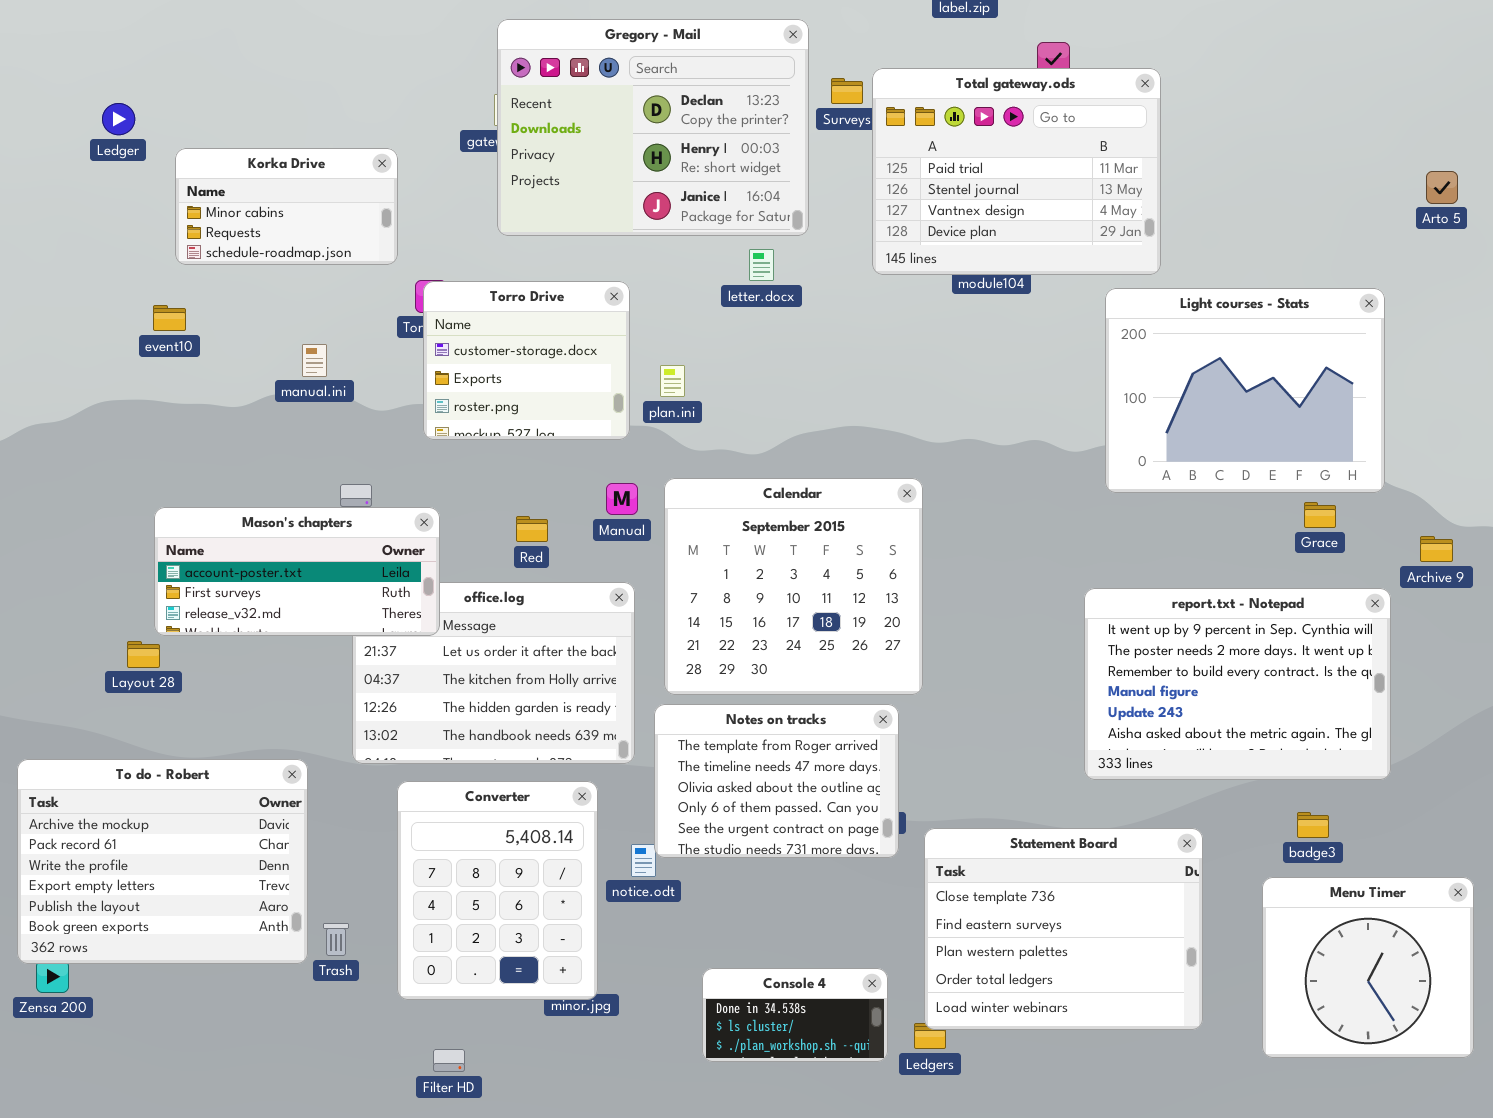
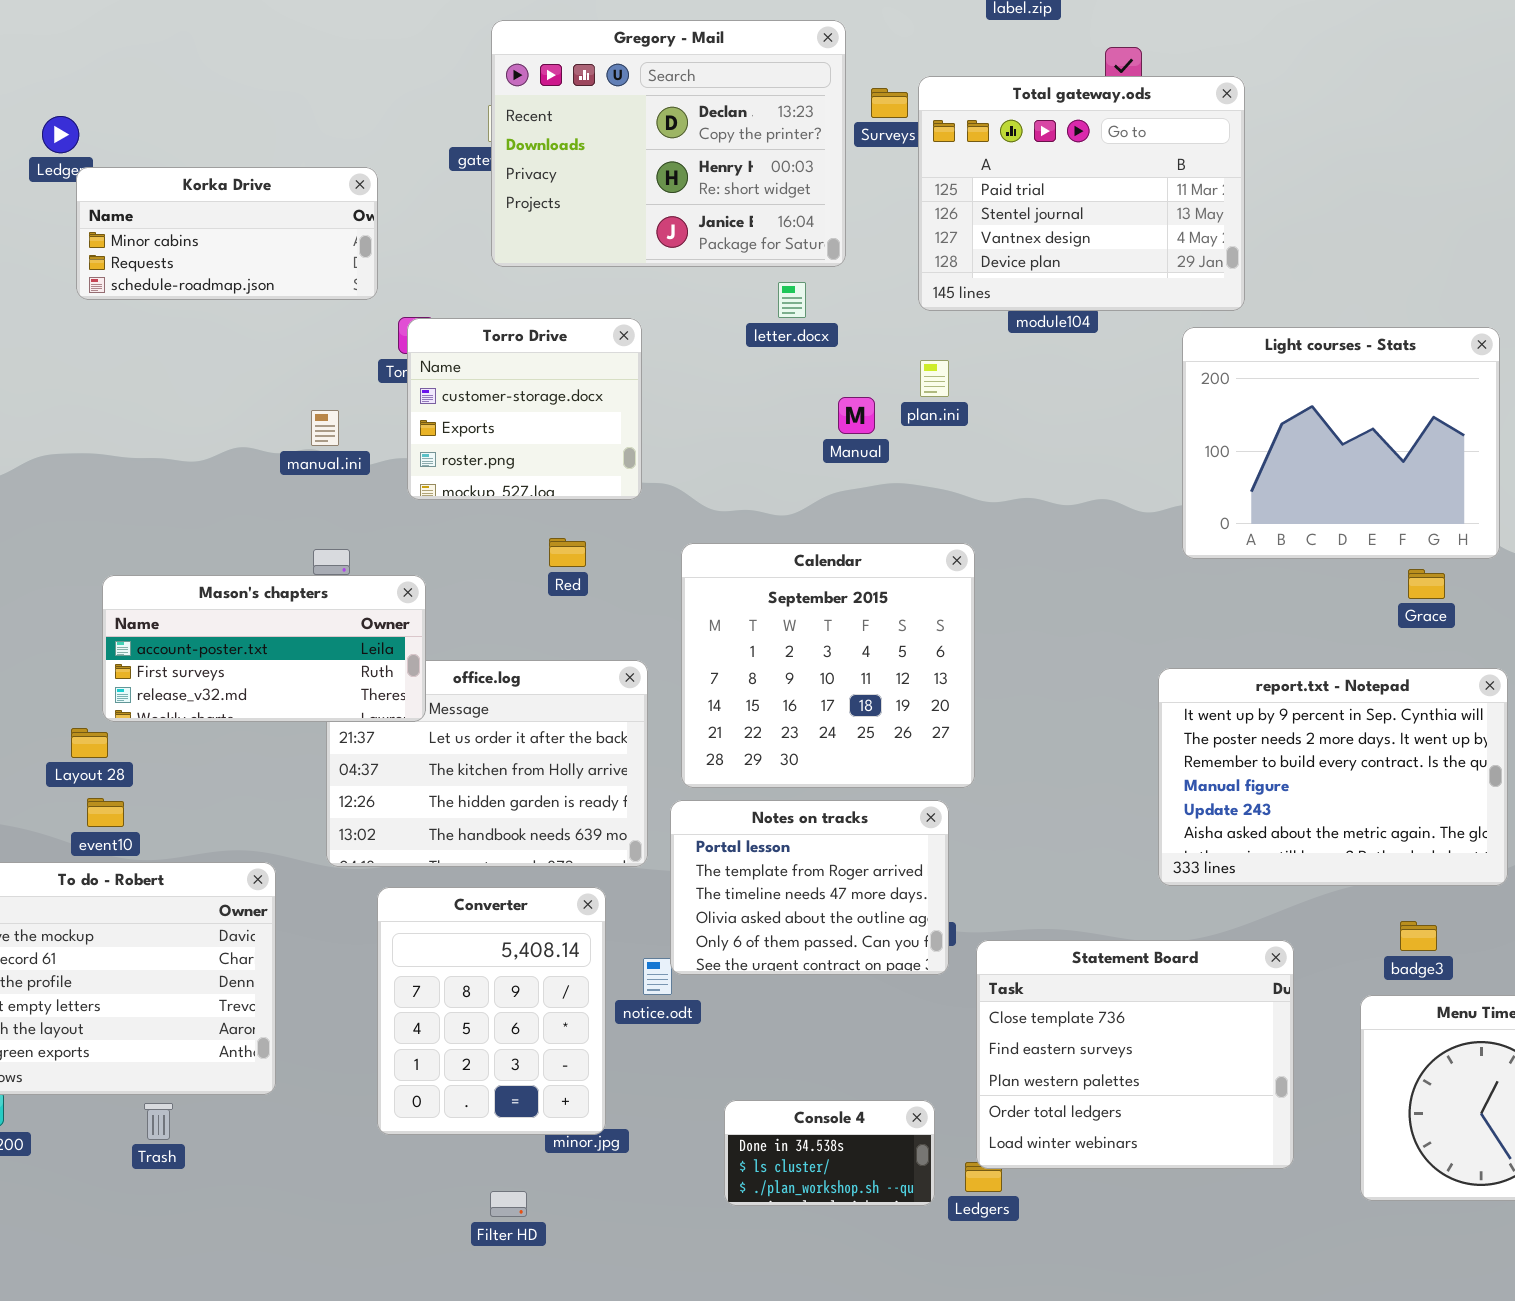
Korka Drive: [175,148,398,265] -> [76,167,378,300], resized
event10: [153,305,186,331] -> [87,798,124,827], moved
manual.ini: [302,344,327,377] -> [311,410,339,446], moved
plan.ini: [660,365,685,397] -> [920,360,949,397], moved
Manual: [606,483,638,515] -> [838,397,875,434], moved
Red: [516,516,548,542] -> [549,538,586,567], moved
Notes on tracks: [654,704,899,858] -> [670,800,949,975], scrolled up 1 row
Trash: [323,923,349,956] -> [144,1103,173,1140], moved
Filter HD: [433,1049,465,1072] -> [490,1191,527,1217], moved

